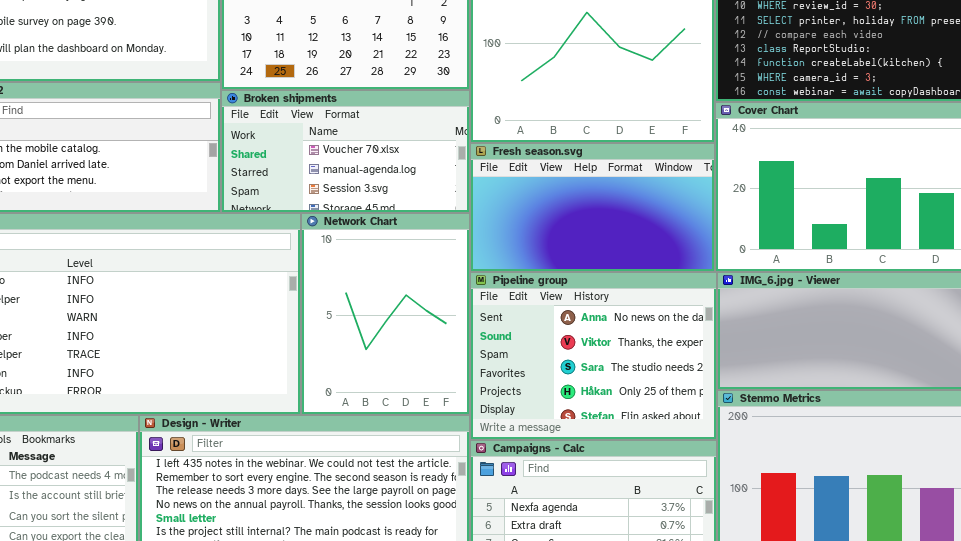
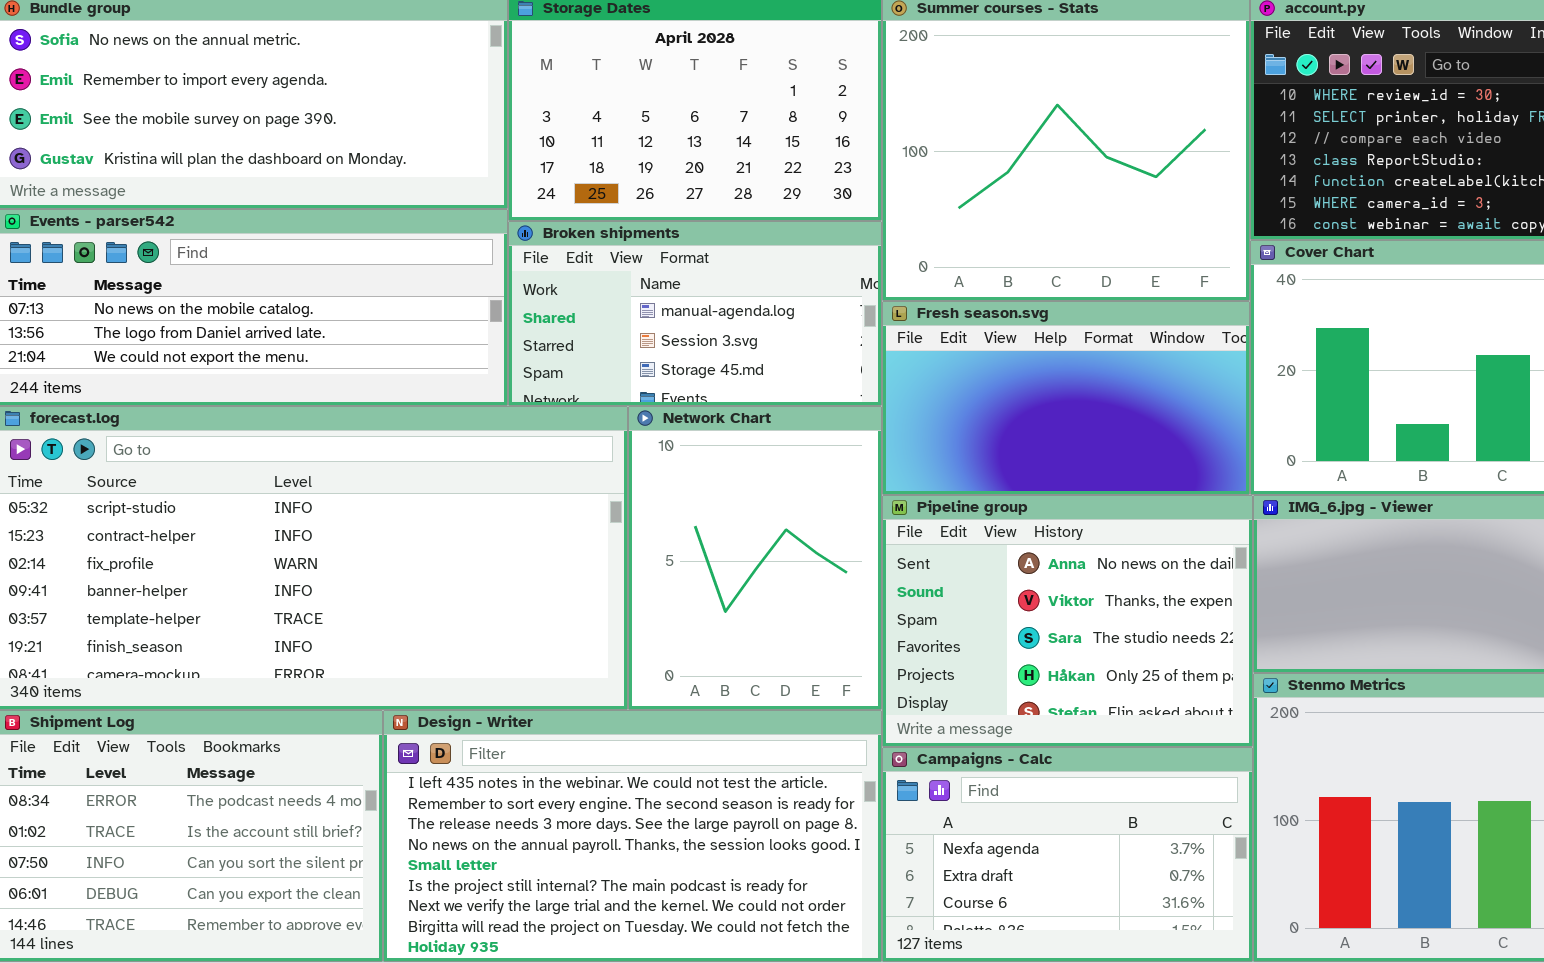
Broken shipments: [221,90,470,213] -> [508,221,882,406], scrolled down 1 row

